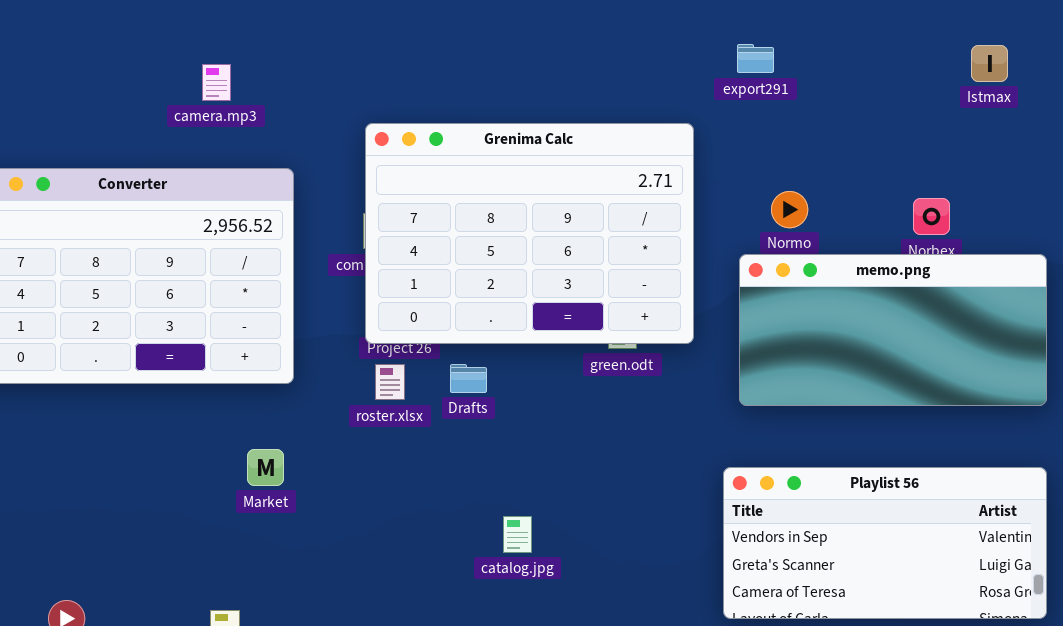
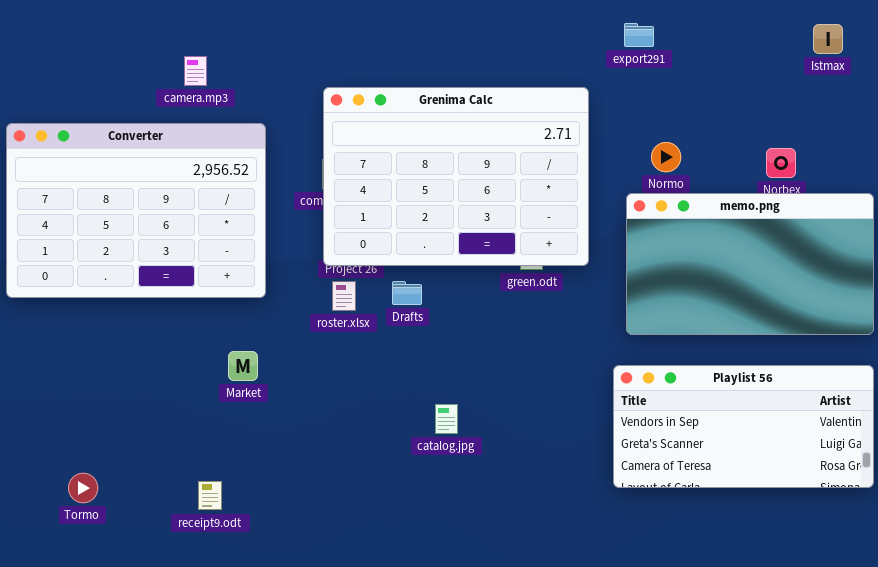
camera.mp3: [202,64,231,101] -> [184,56,207,86], moved
memo.png: [739,254,1047,406] -> [626,193,874,335], resized

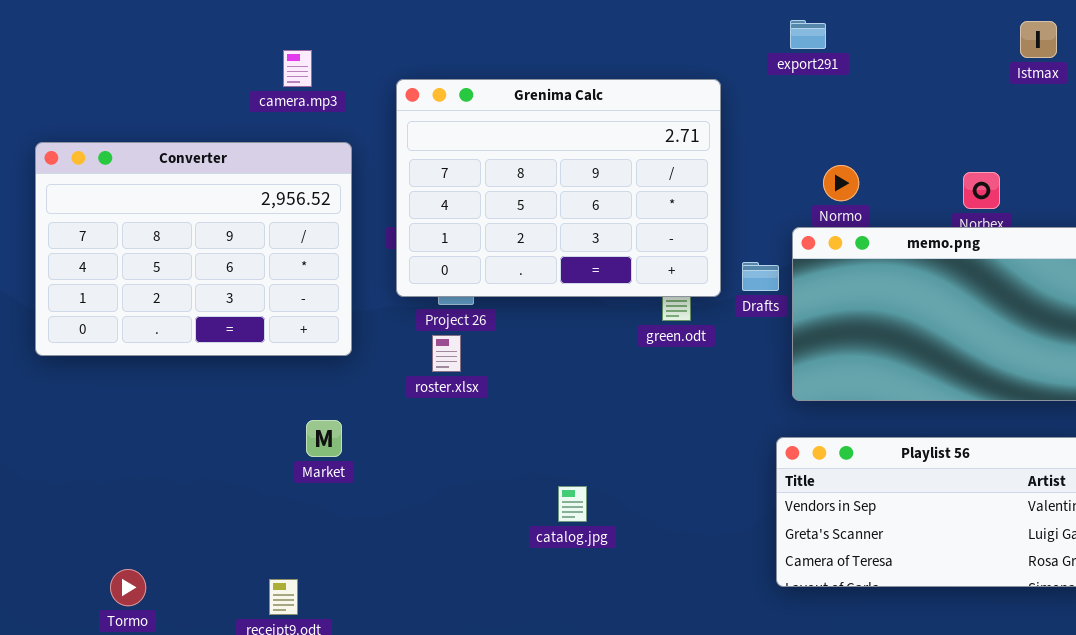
camera.mp3: [184,56,207,86] -> [283,50,312,87], moved
Grenima Calc: [323,87,589,266] -> [396,79,721,297], moved
Drafts: [392,281,422,305] -> [742,262,779,291], moved

